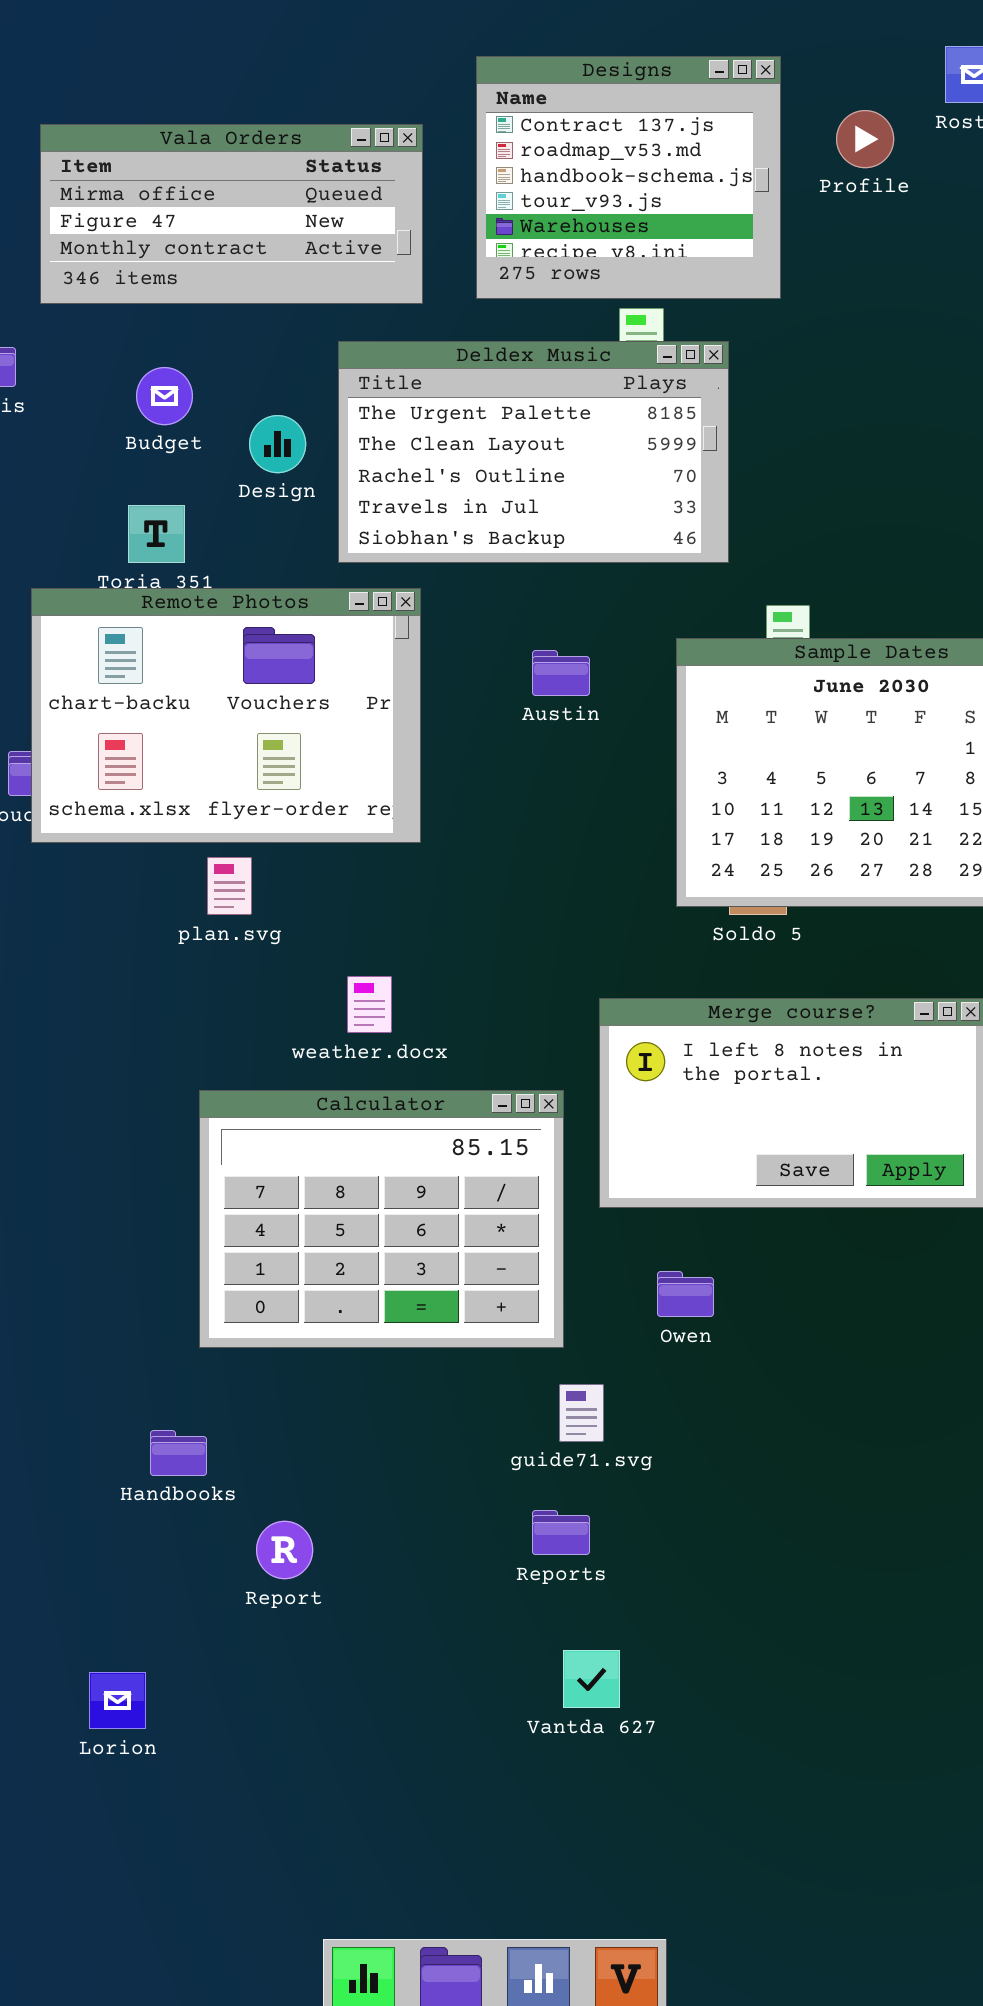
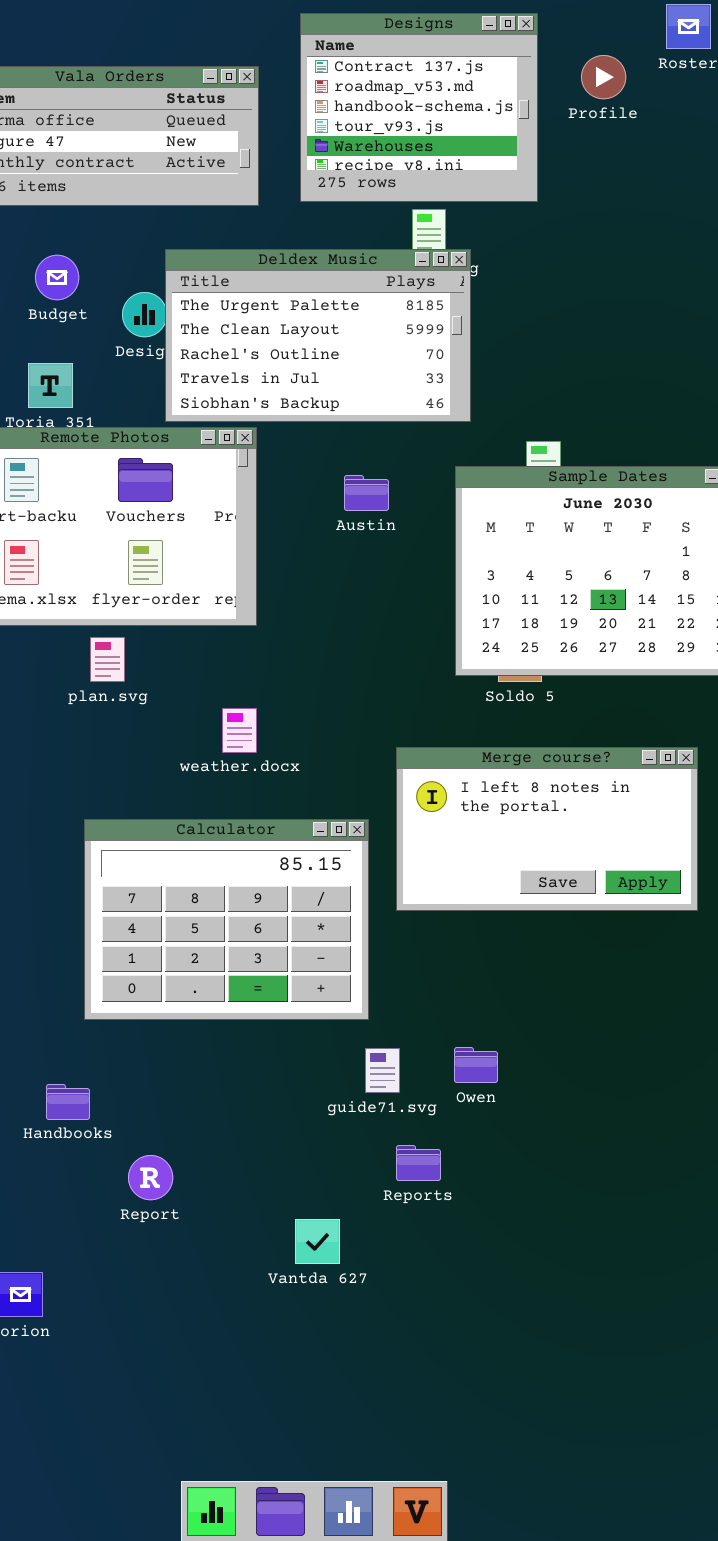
Deldex Music: [338,341,729,563] -> [165,249,471,422], moved
weather.docx: [347,976,392,1033] -> [222,708,257,753], moved
Owen: [657,1271,714,1317] -> [454,1047,498,1083], moved
Reports: [532,1510,590,1555] -> [396,1145,441,1181], moved
Vantda 627: [563,1650,620,1708] -> [295,1219,340,1264], moved

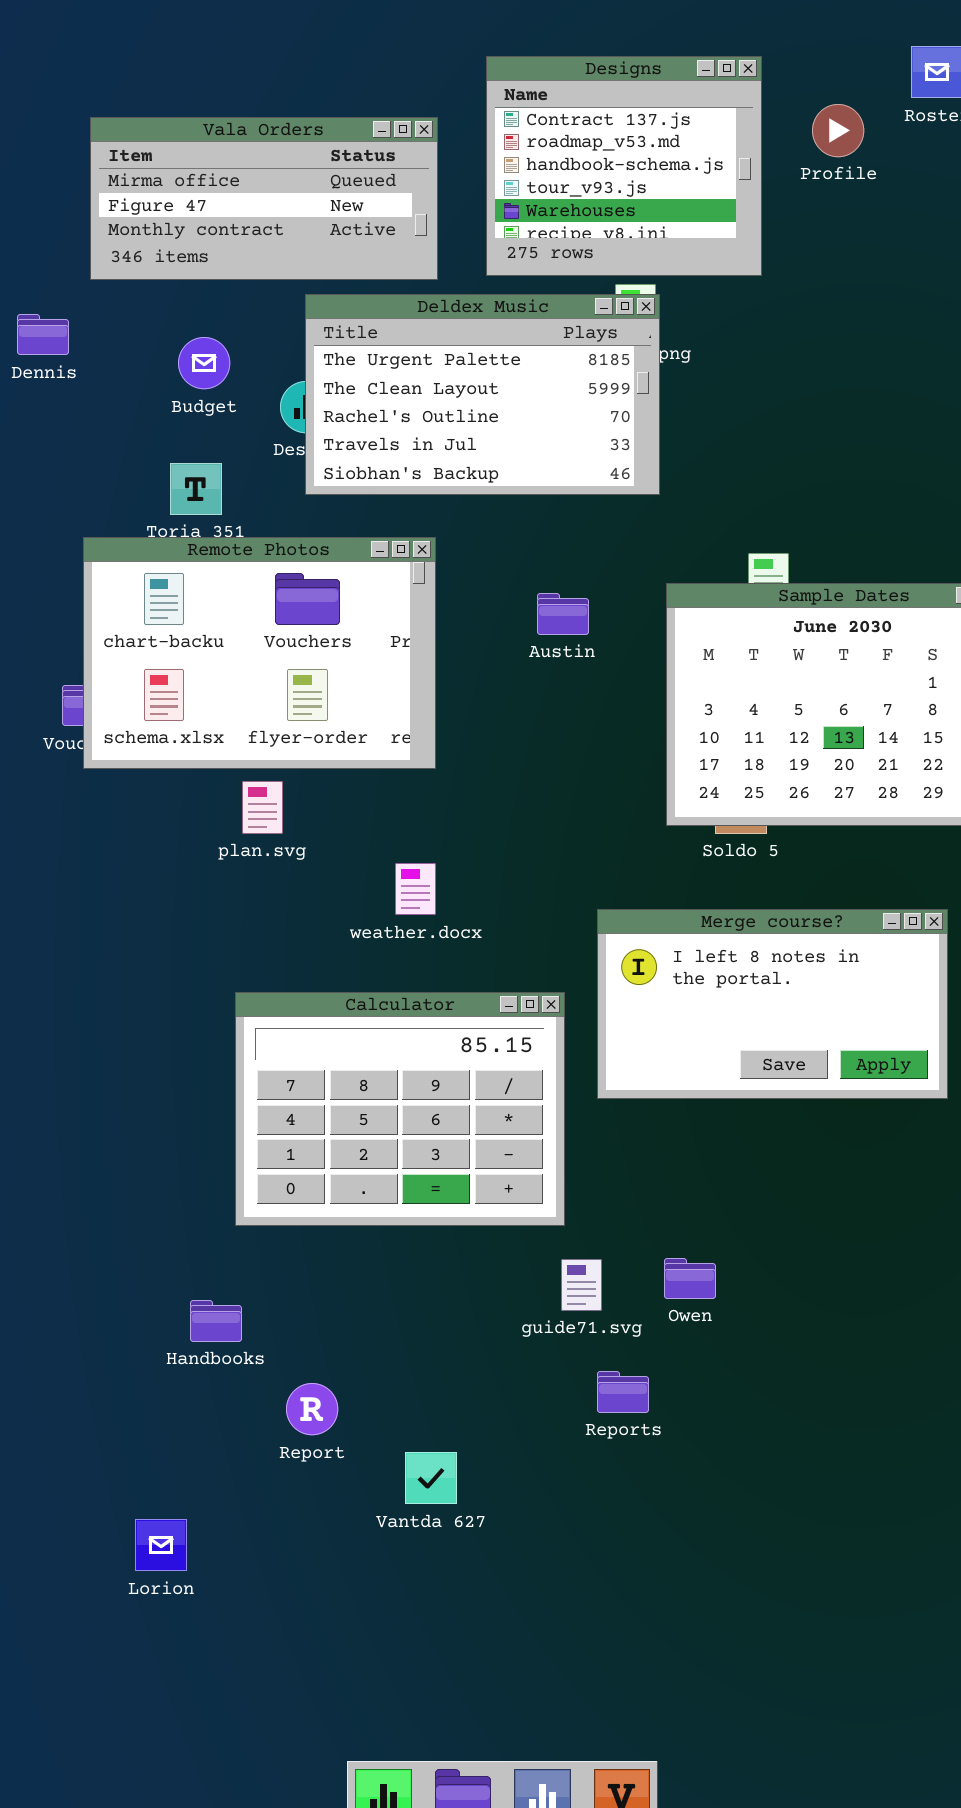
Deldex Music: [165,249,471,422] -> [305,294,660,495], moved
Vantda 627: [295,1219,340,1264] -> [405,1452,457,1504], moved

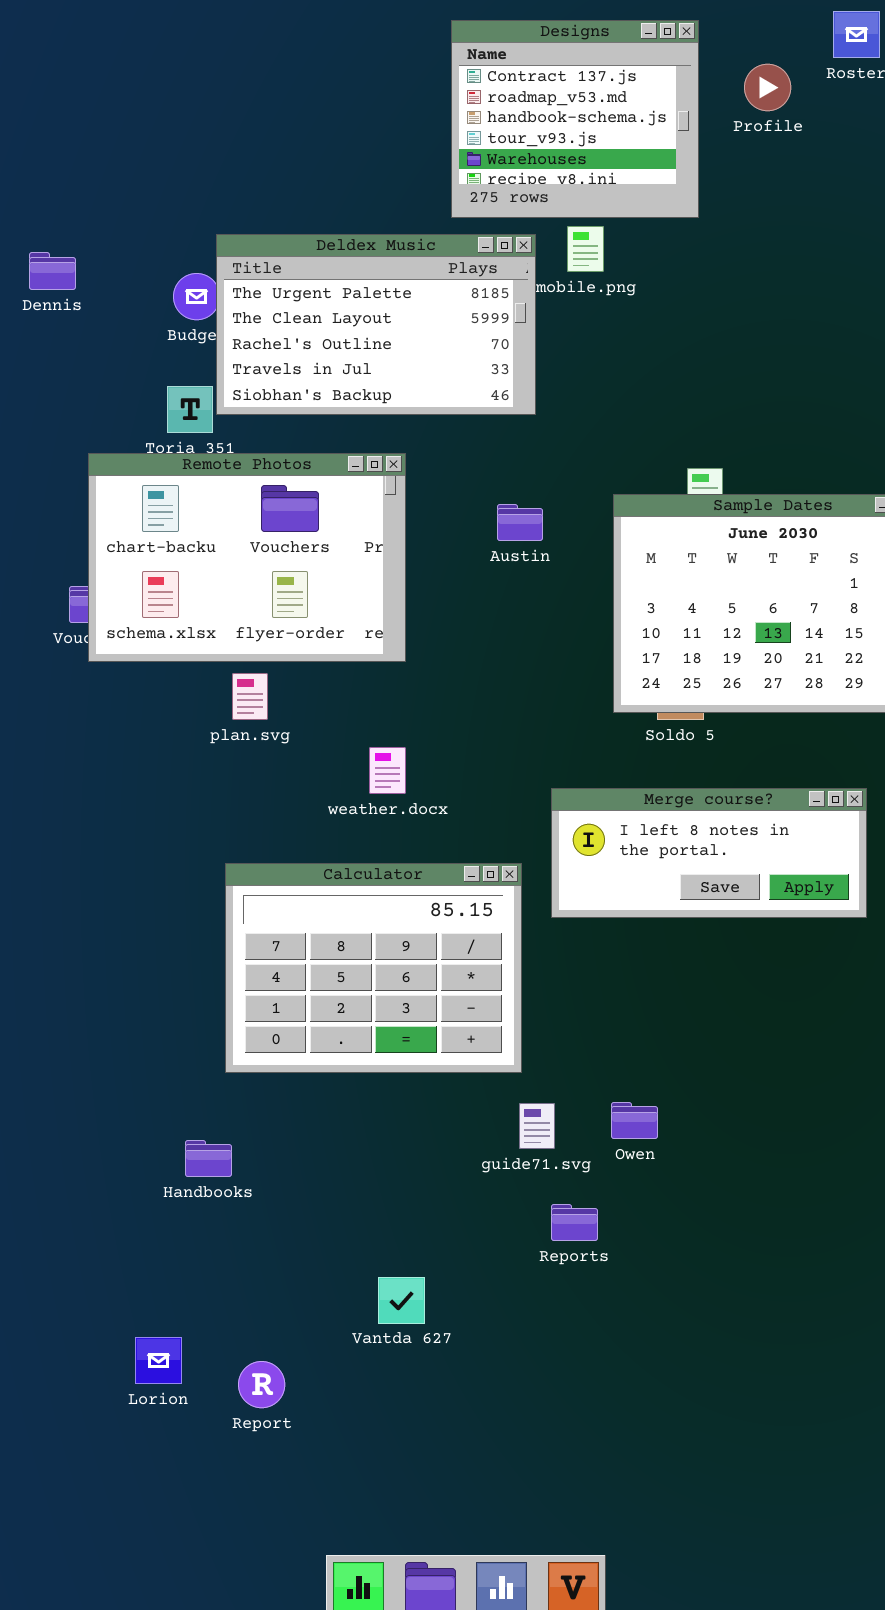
Vala Orders: [90,117,438,280] -> none, closed
Deldex Music: [305,294,660,495] -> [216,234,536,415], moved
Merge course?: [597,909,948,1099] -> [551,788,867,918], resized
Report: [286,1383,338,1435] -> [238,1361,285,1408], moved

